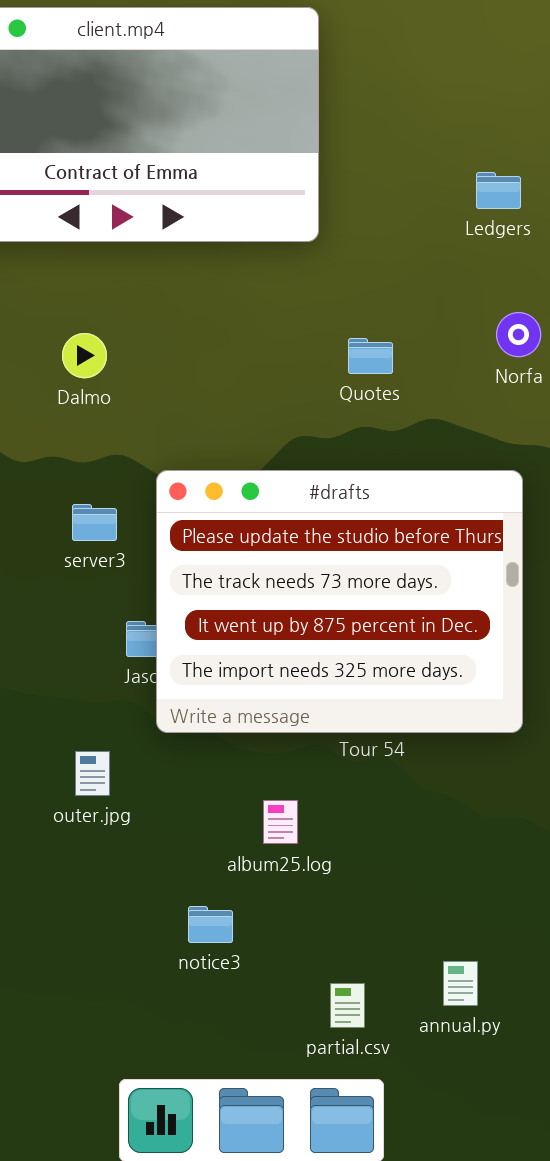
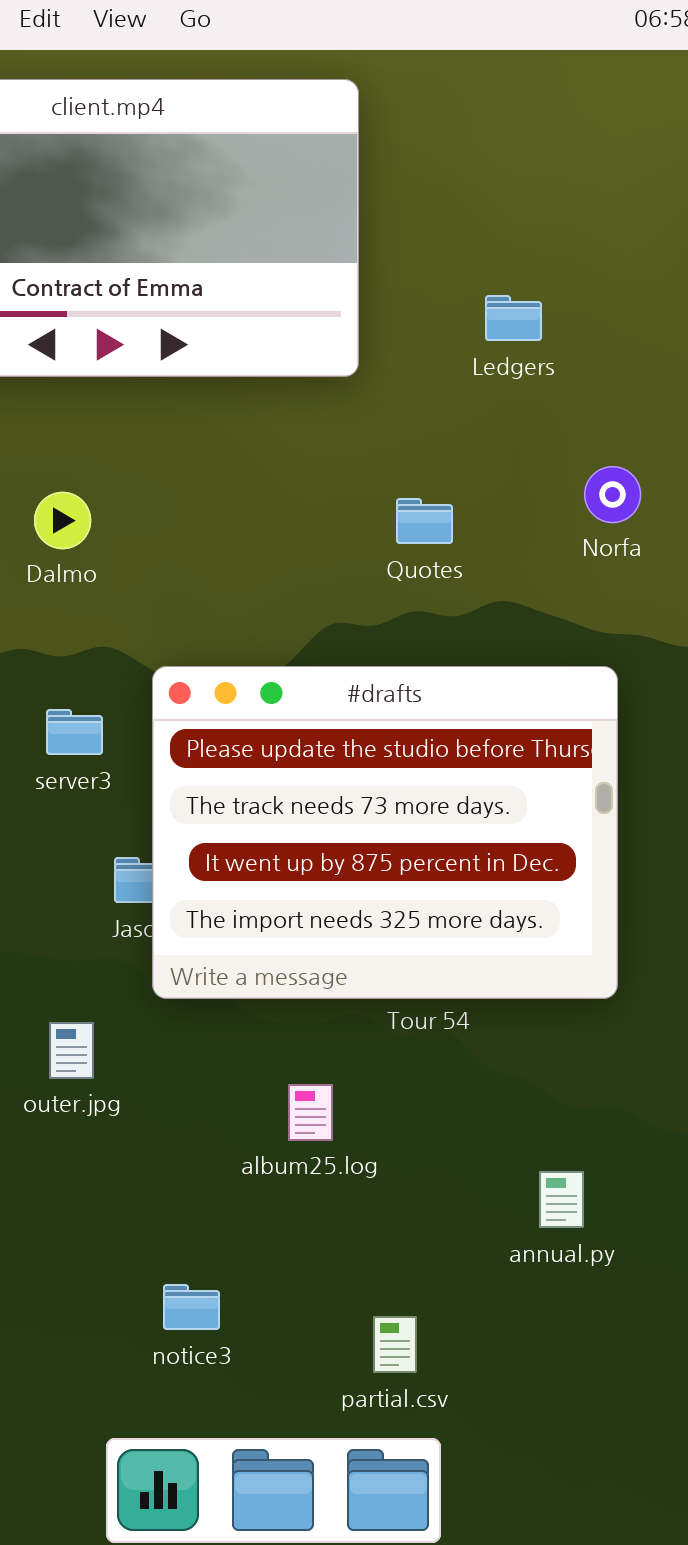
Ledgers: [476,172,521,209] -> [485,295,542,341], moved
notice3: [188,906,233,943] -> [163,1284,220,1330], moved
annual.py: [443,961,478,1006] -> [539,1171,584,1228], moved

